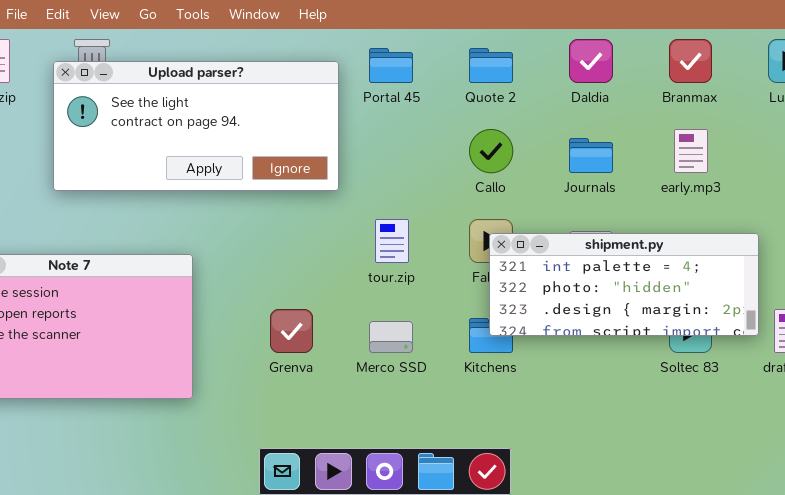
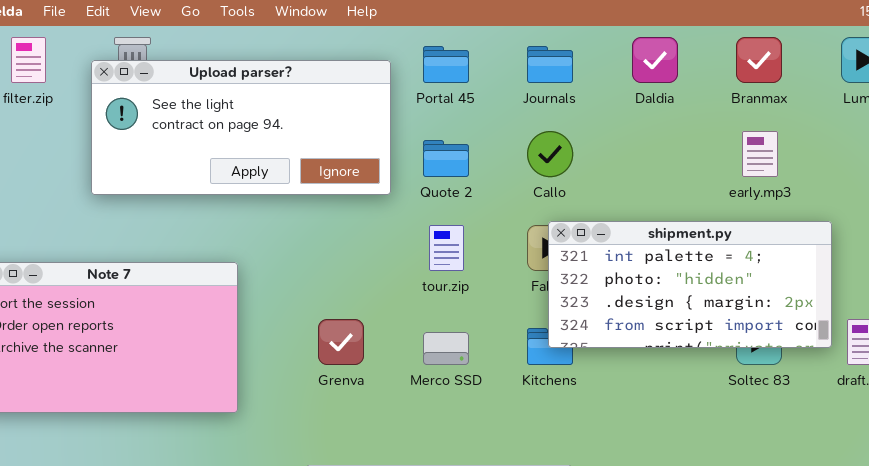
Quote 2: [469,48,513,83] -> [423,140,469,177], moved
Journals: [569,138,613,173] -> [527,46,573,83], moved
shipment.py: [489,233,759,336] -> [548,221,832,348], resized

